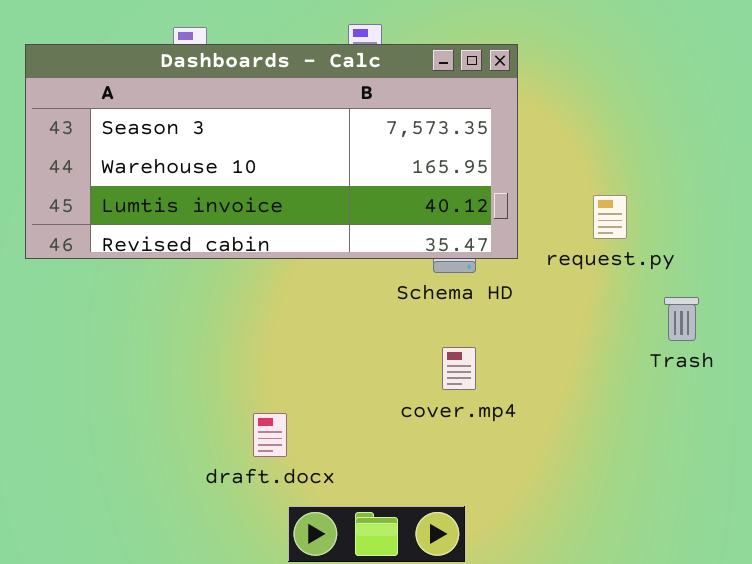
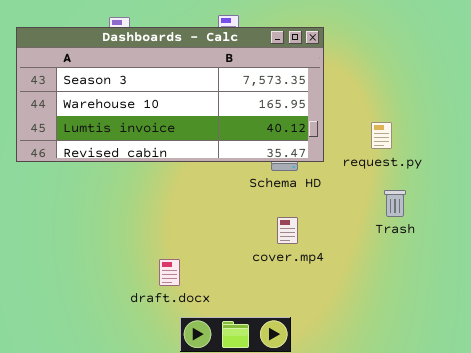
Trash: [664,297,699,341] -> [384,190,406,217], moved

